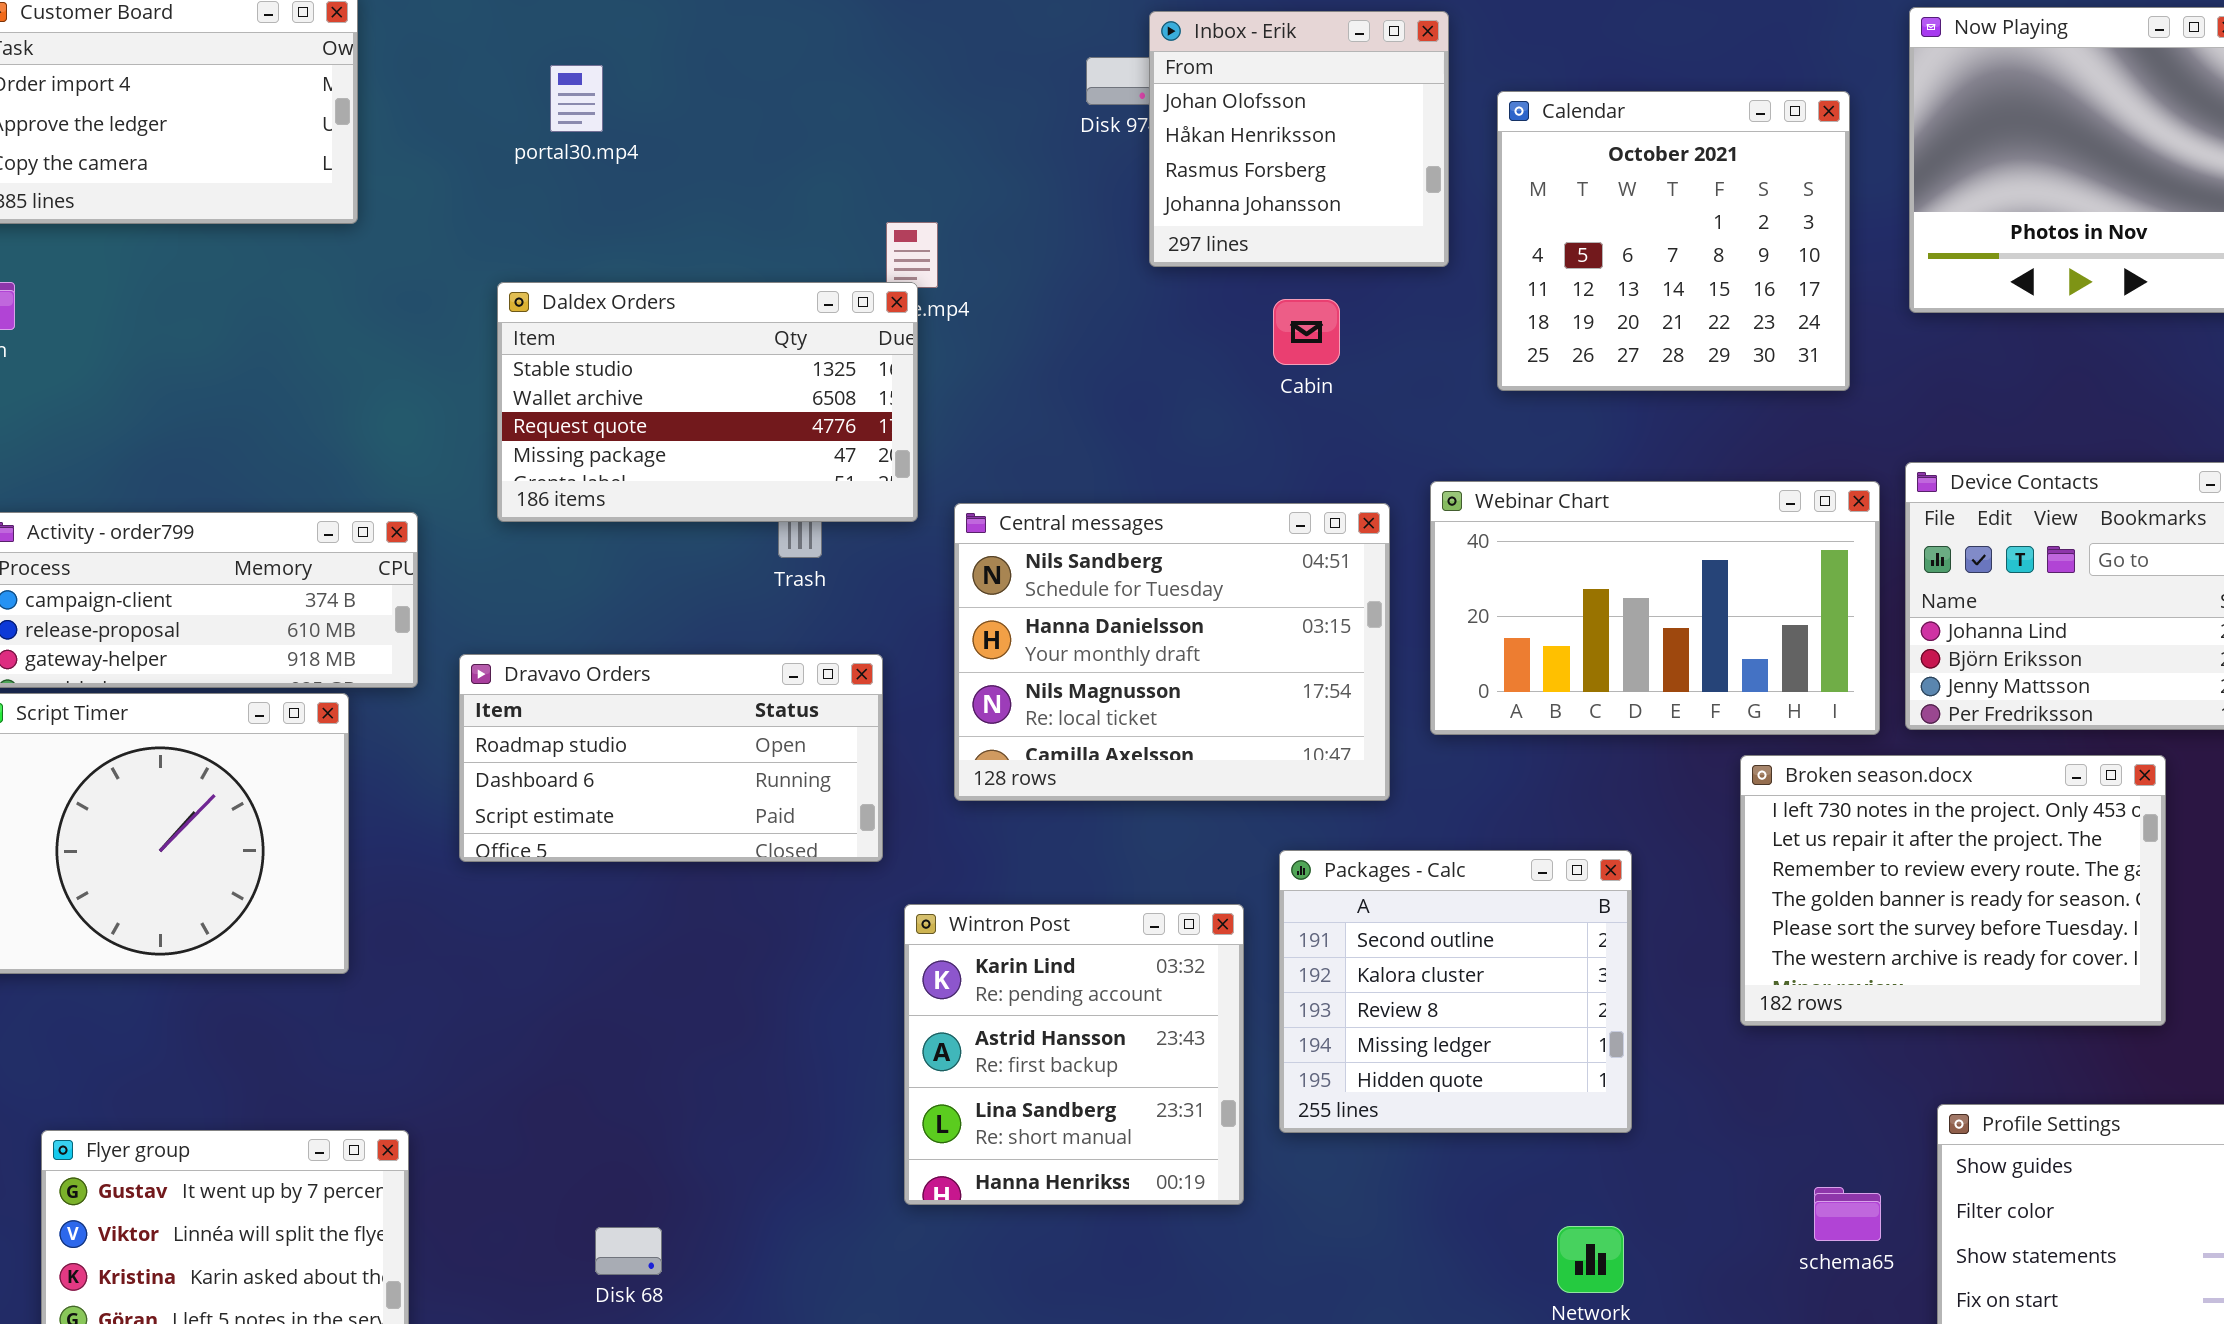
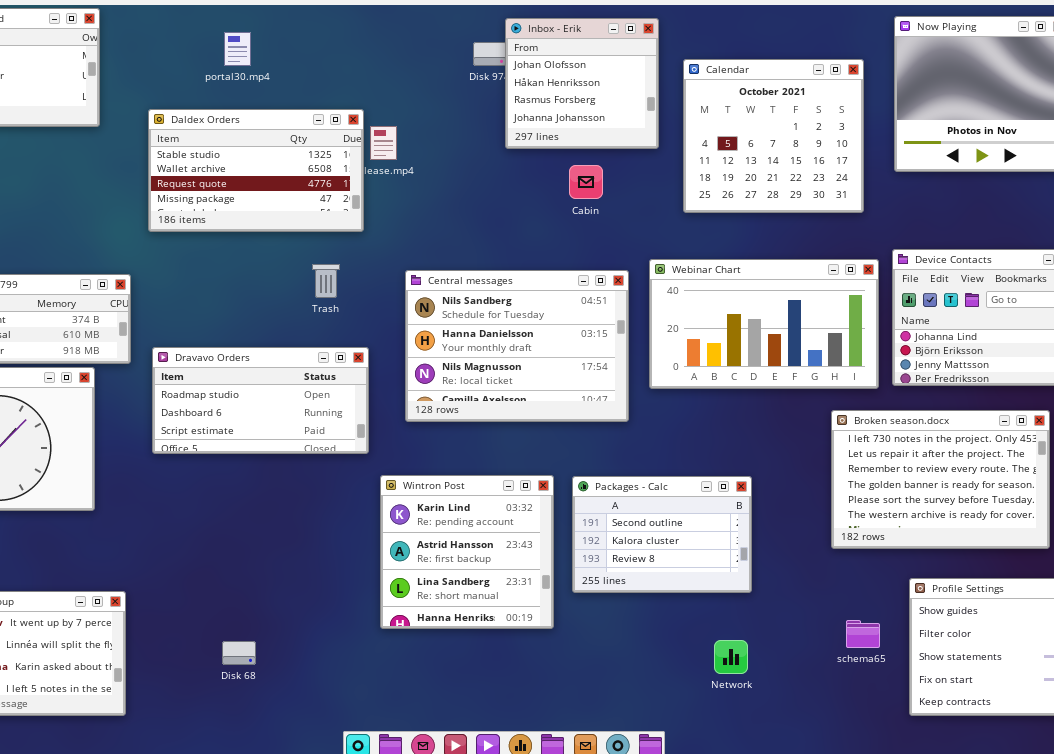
portal30.mp4: [550,65,603,132] -> [224,32,251,66], moved
Daldex Orders: [497,282,918,522] -> [148,109,364,232], moved
Broken season.docx: [1740,755,2166,1026] -> [831,410,1050,549], moved
Packages - Calc: [1279,850,1632,1133] -> [572,476,752,593], resized

